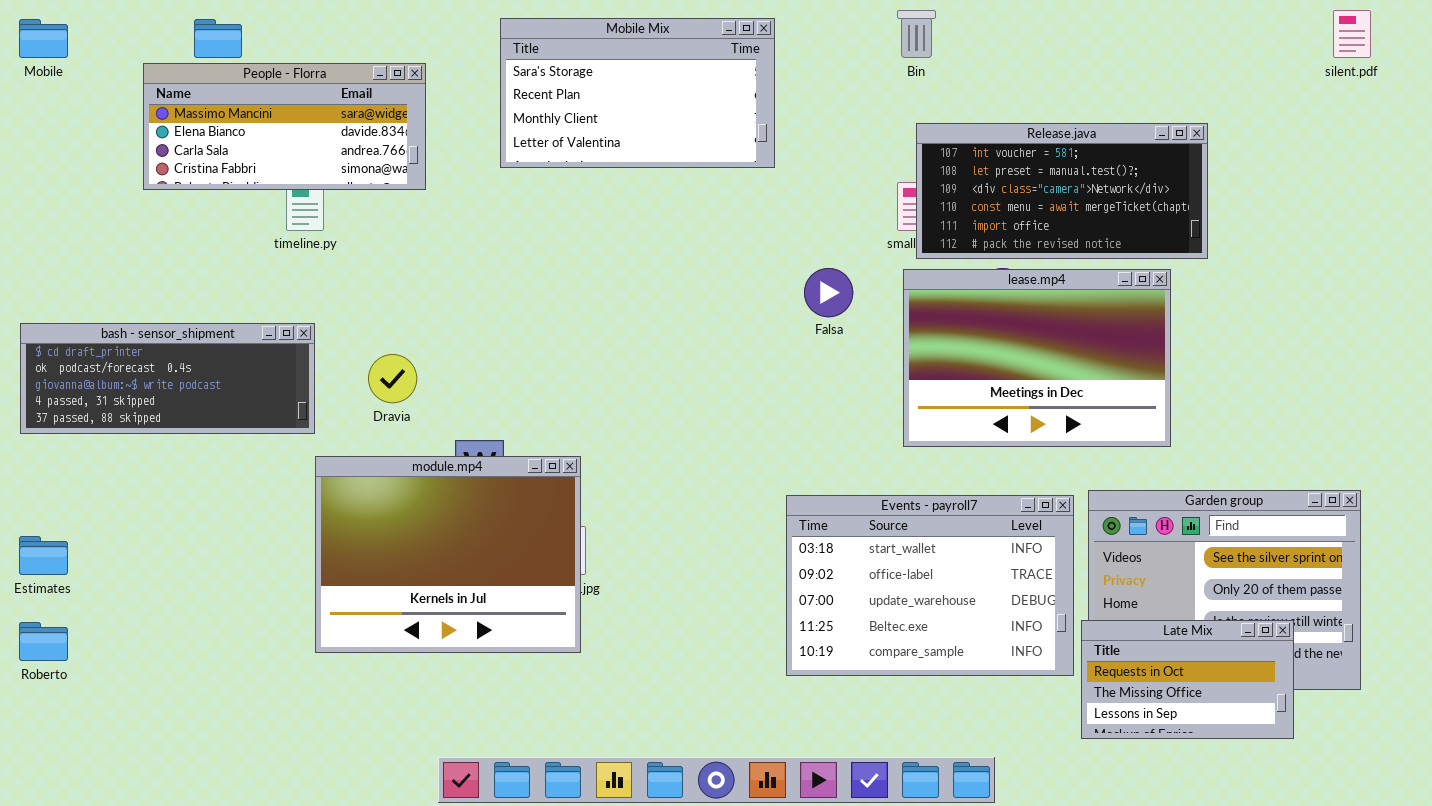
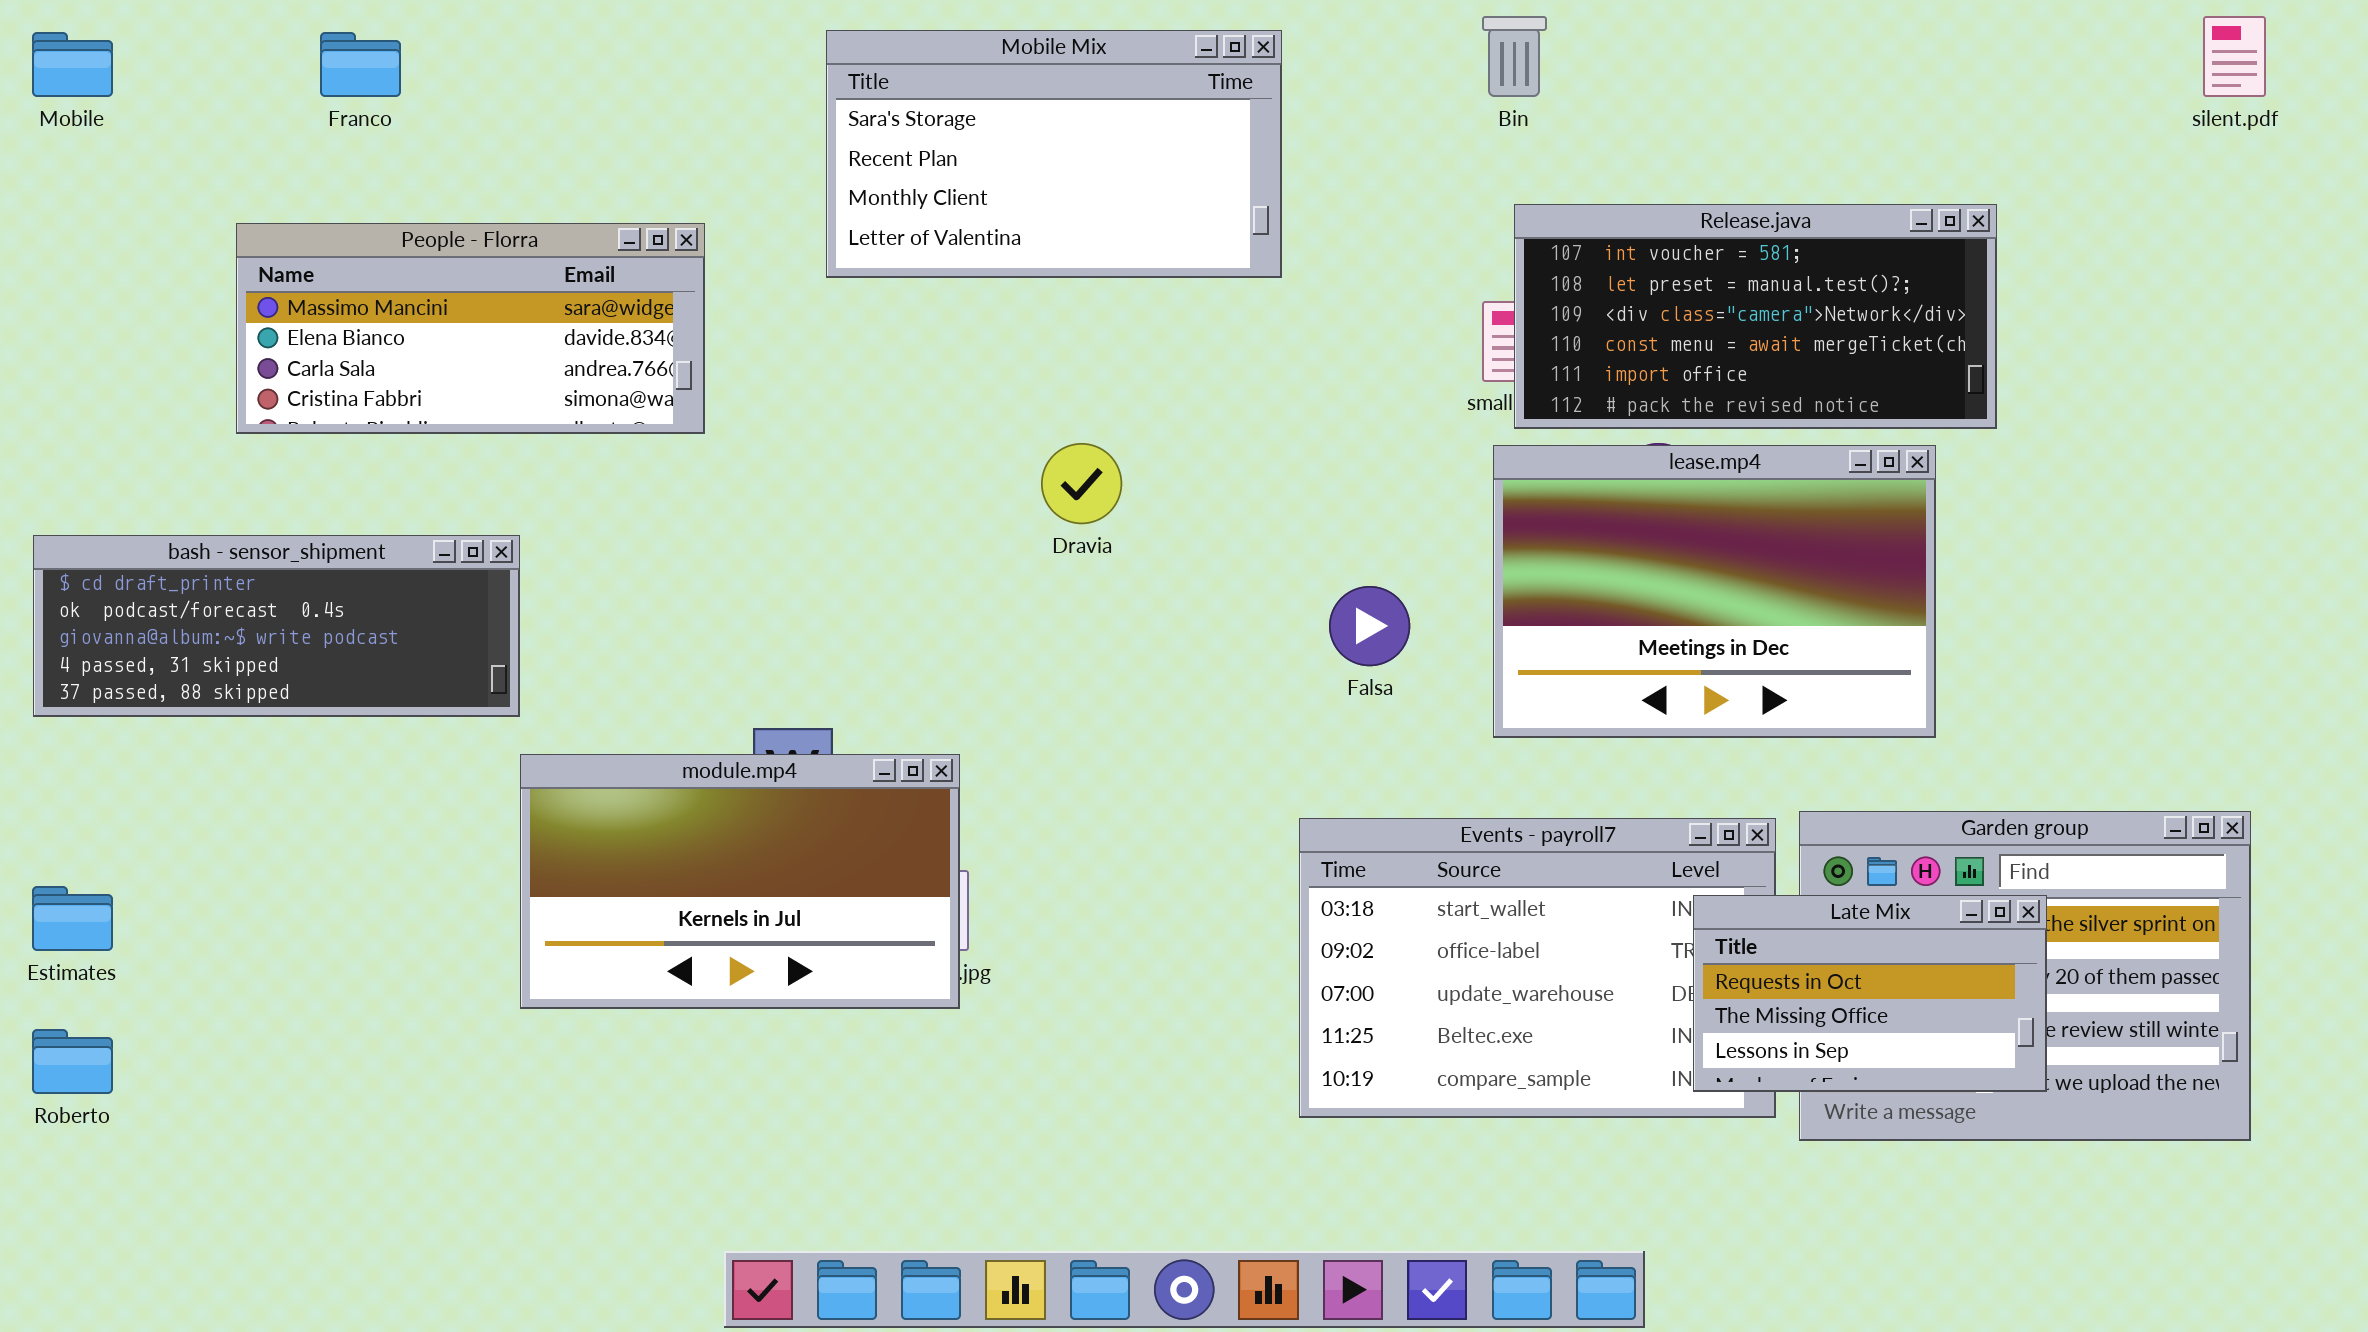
People - Florra: [143,63,426,190] -> [236,223,705,434], moved
Falsa: [804,268,853,317] -> [1329,586,1410,666], moved
Dravia: [368,354,417,403] -> [1041,443,1122,524], moved
module.mp4: [315,456,581,653] -> [520,754,960,1009], resized
Late Mix: [1081,620,1294,739] -> [1693,895,2047,1092], moved

